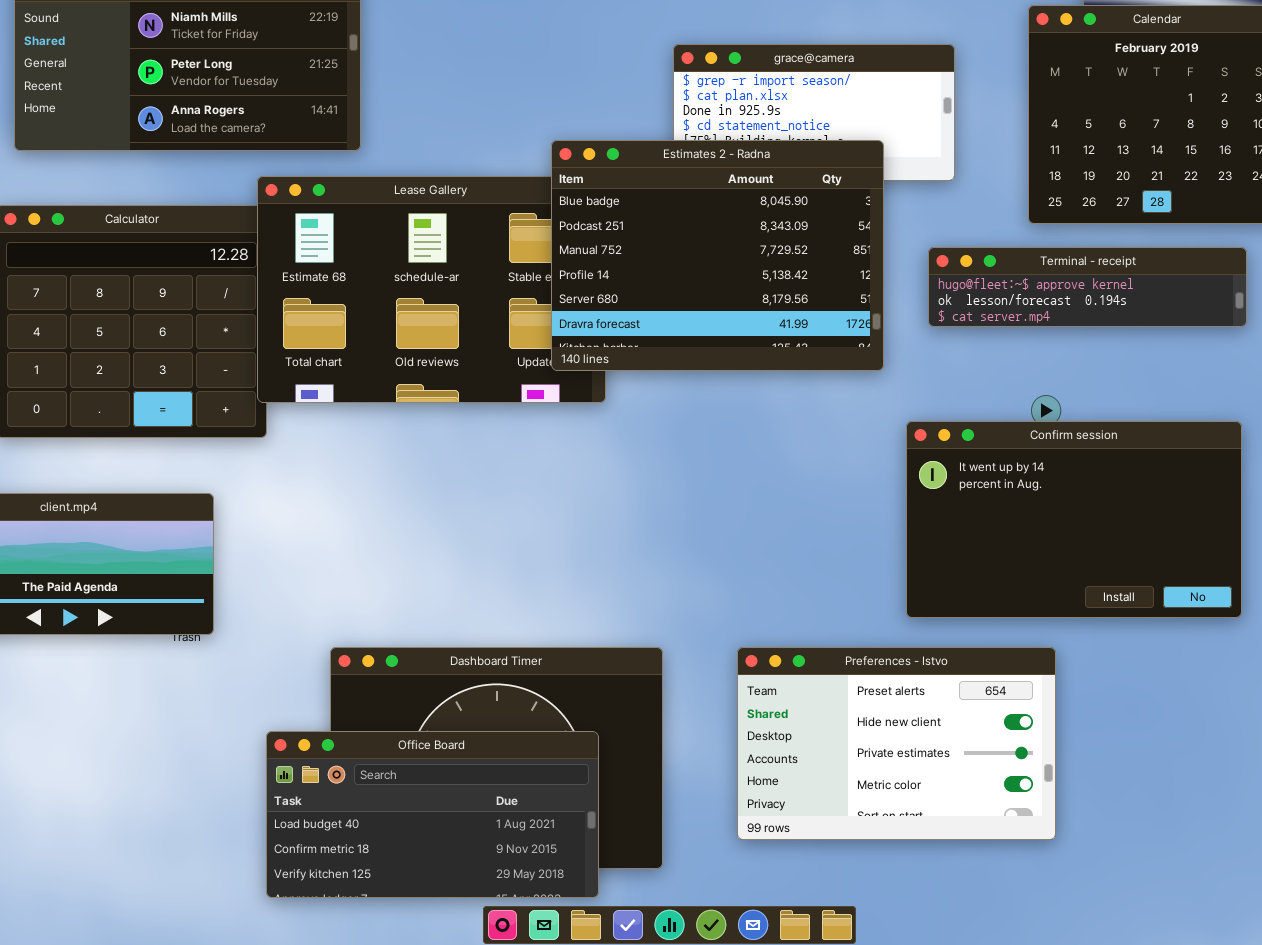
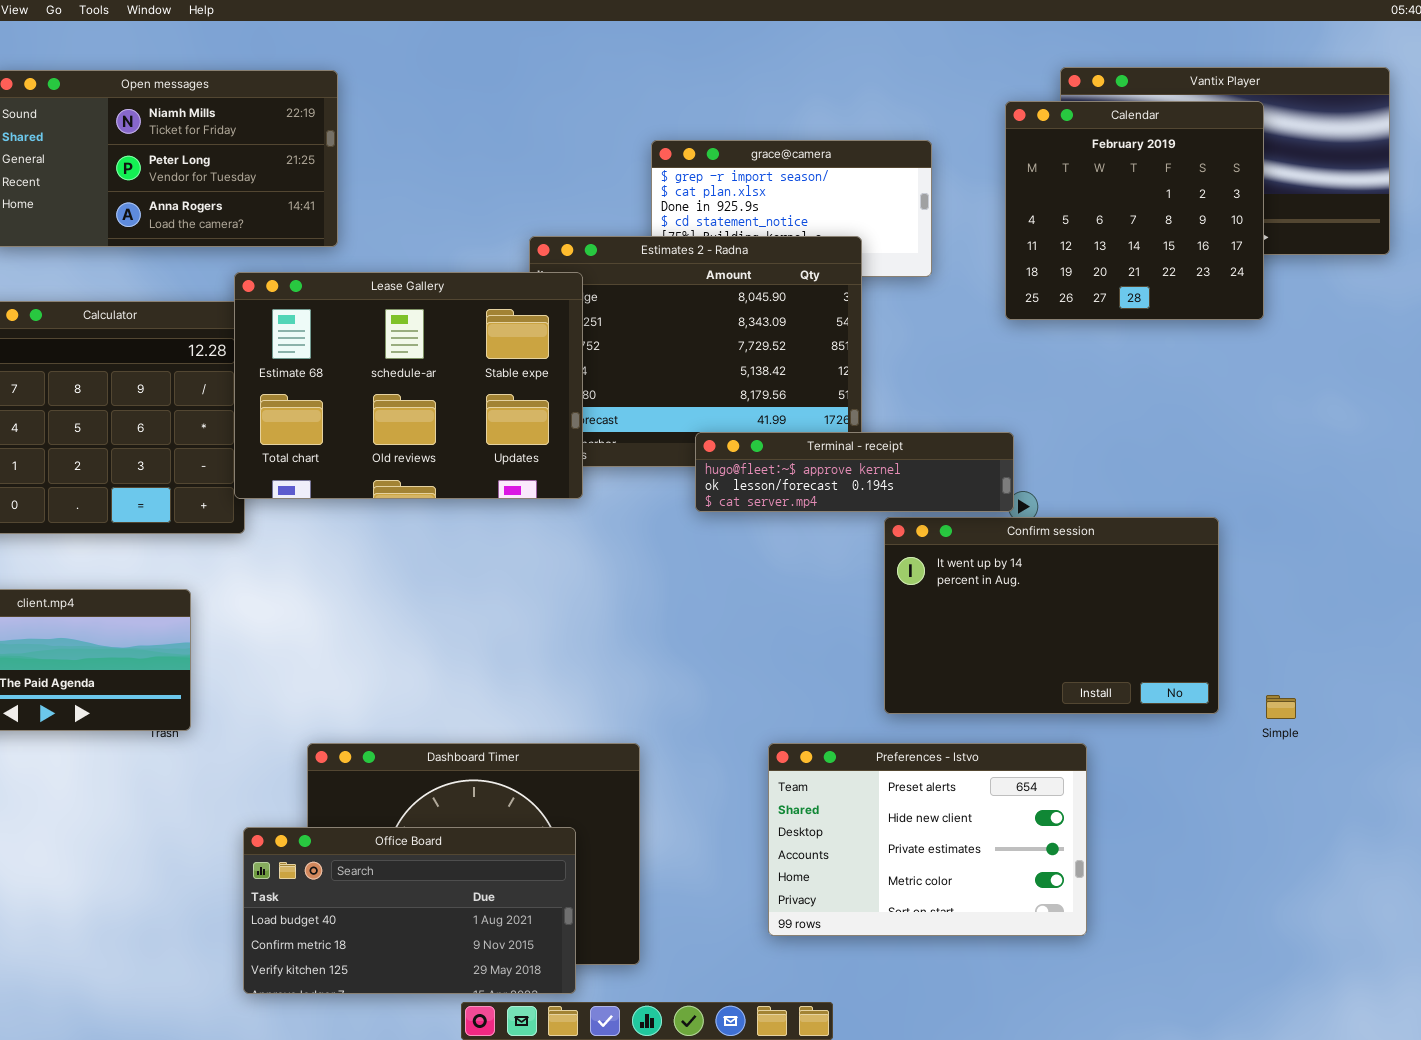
Lease Gallery: [257,176,606,403] -> [234,272,583,499], raised
Terminal - receipt: [928,247,1247,327] -> [695,432,1014,512], moved
Preferences - Istvo: [737,647,1056,840] -> [768,743,1087,936], moved

